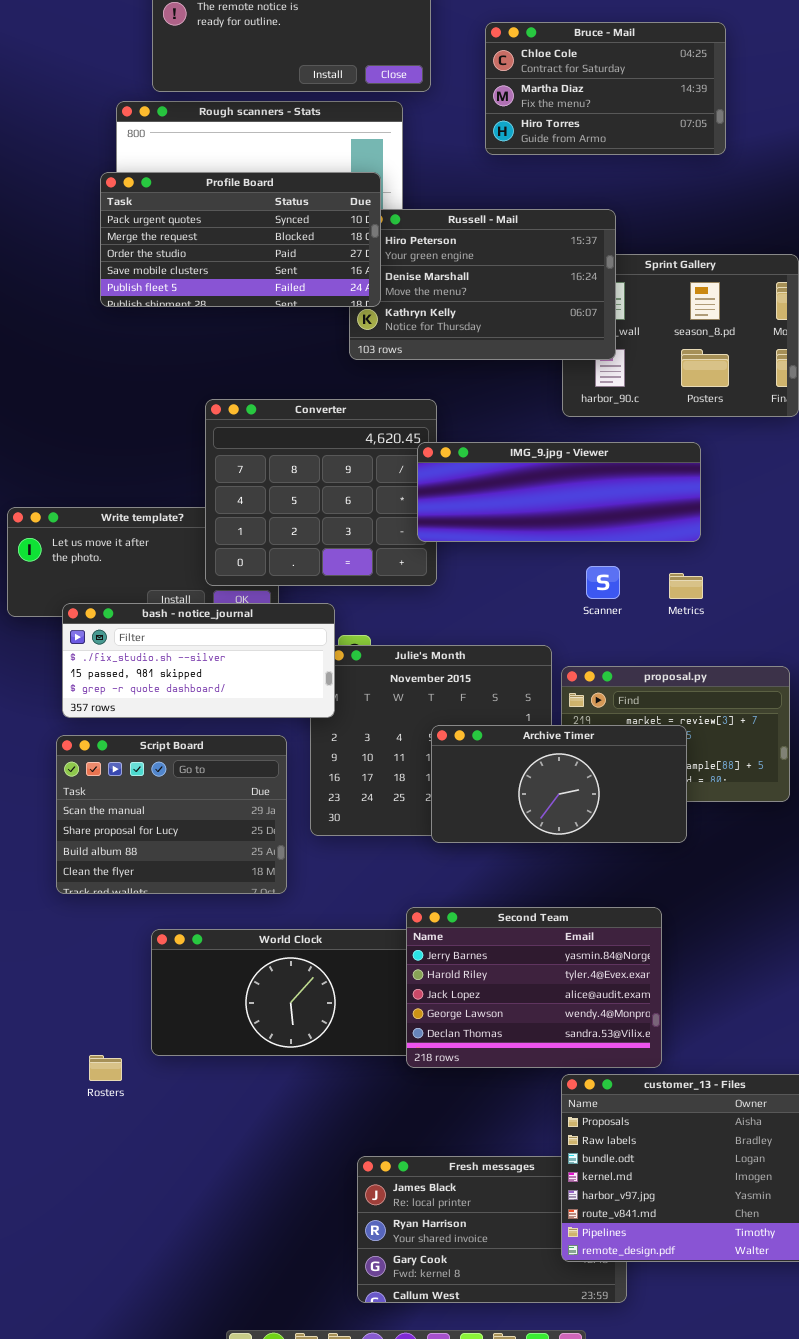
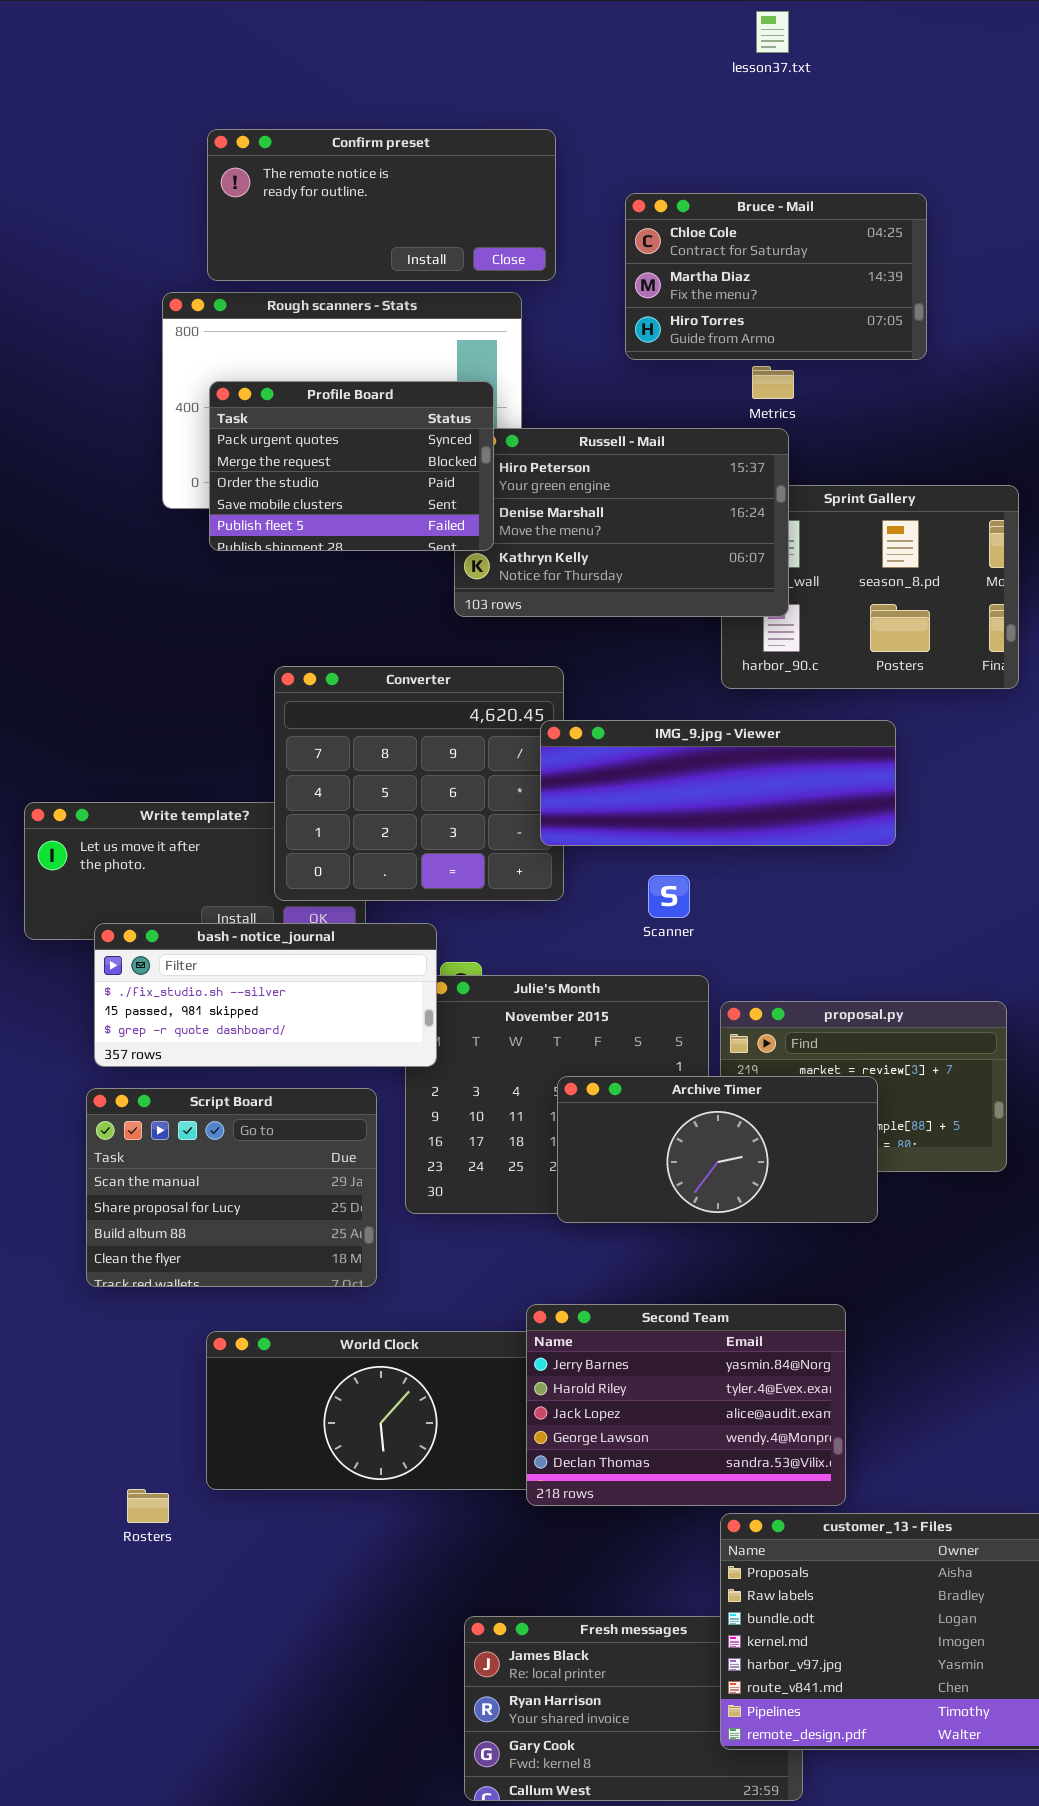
Profile Board: [100,172,381,307] -> [209,381,494,551], resized
Scanner: [586,566,620,599] -> [648,875,690,918], moved
Metrics: [669,573,703,599] -> [752,366,794,399], moved

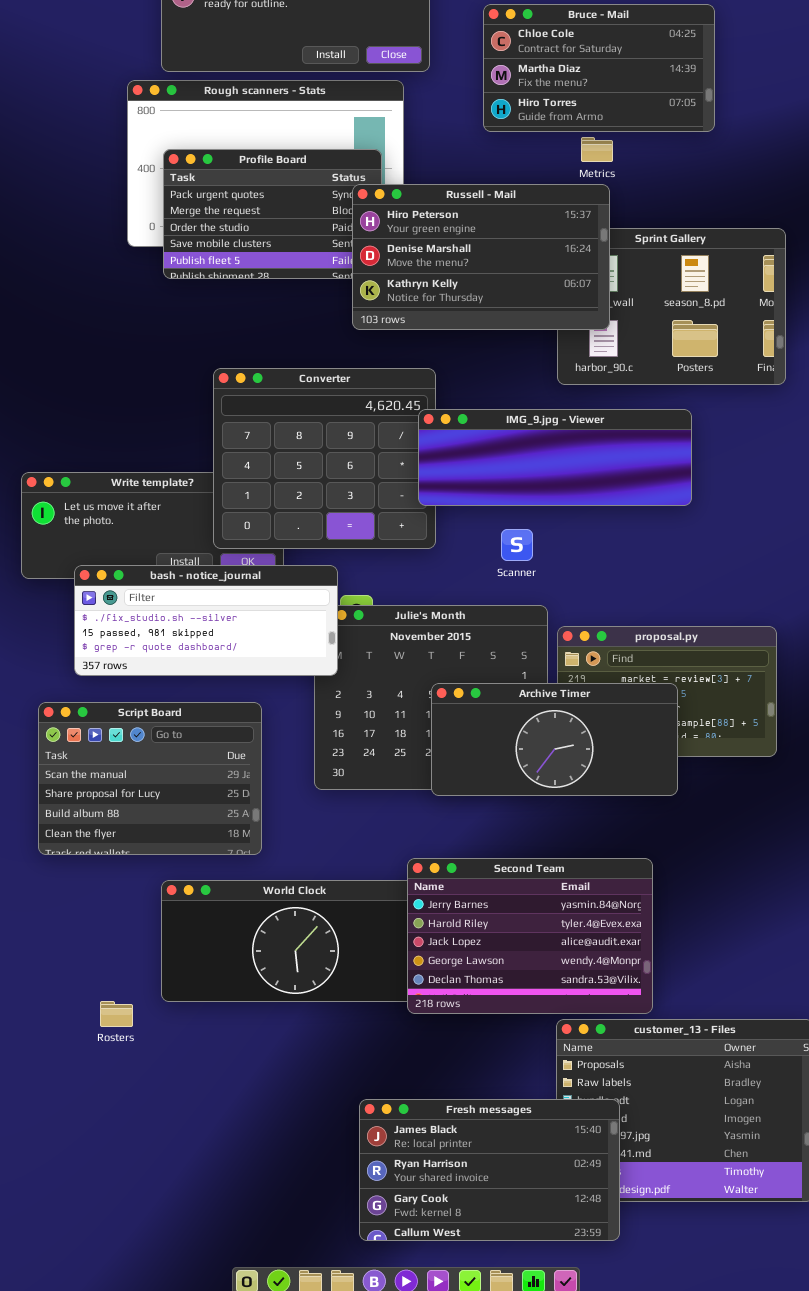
Russell - Mail: [454,428,789,617] -> [352,184,610,330], raised
Script Board: [86,1088,377,1287] -> [38,702,262,855], moved
Fresh messages: [464,1616,803,1801] -> [359,1099,620,1241], raised

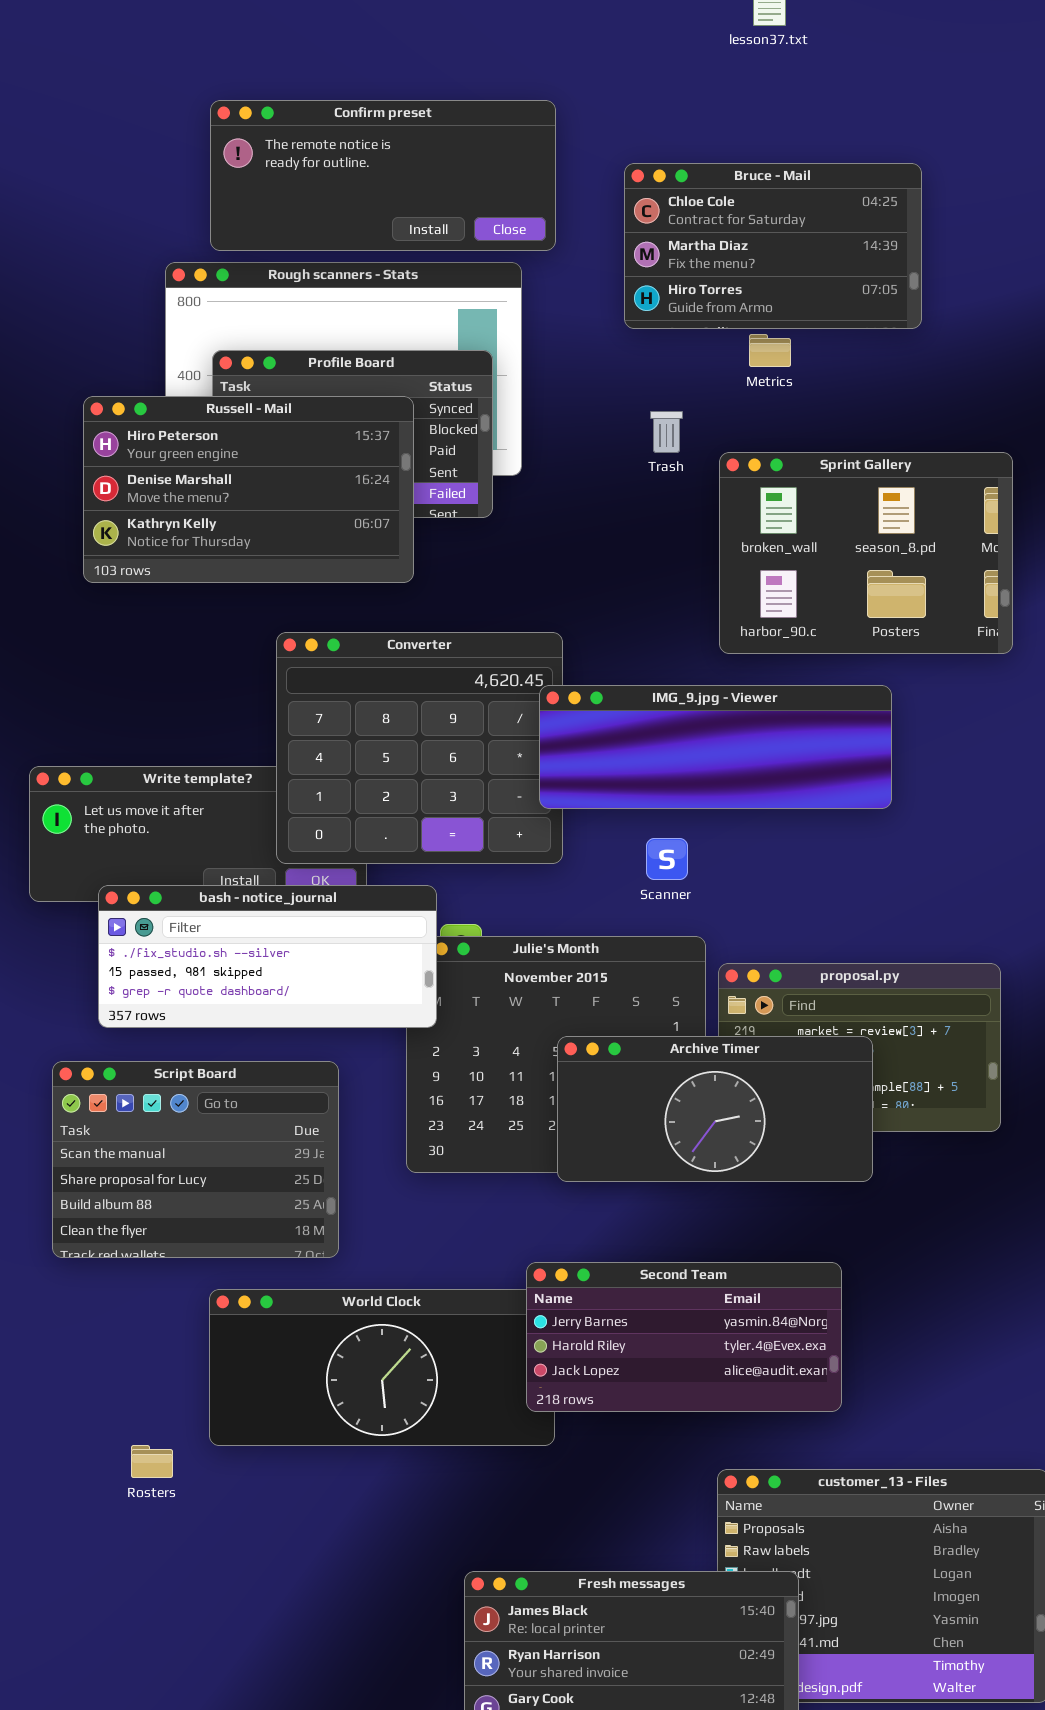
Russell - Mail: [352,184,610,330] -> [83,396,414,583], moved
Second Team: [407,858,653,1014] -> [526,1262,842,1412], resized

